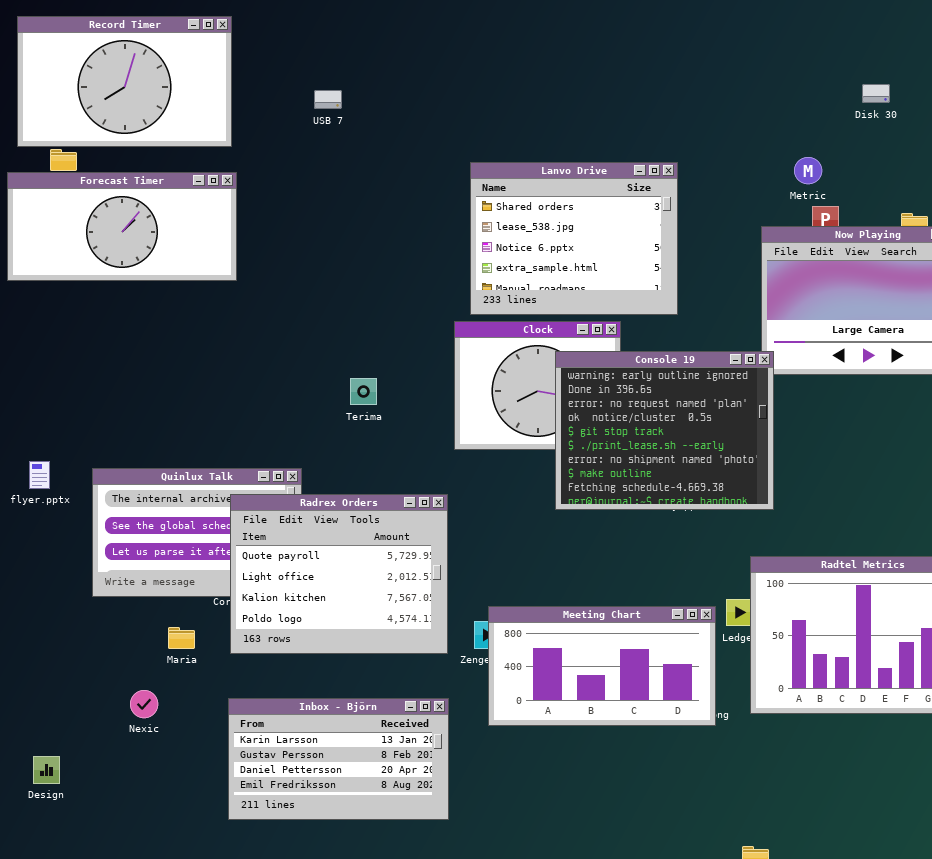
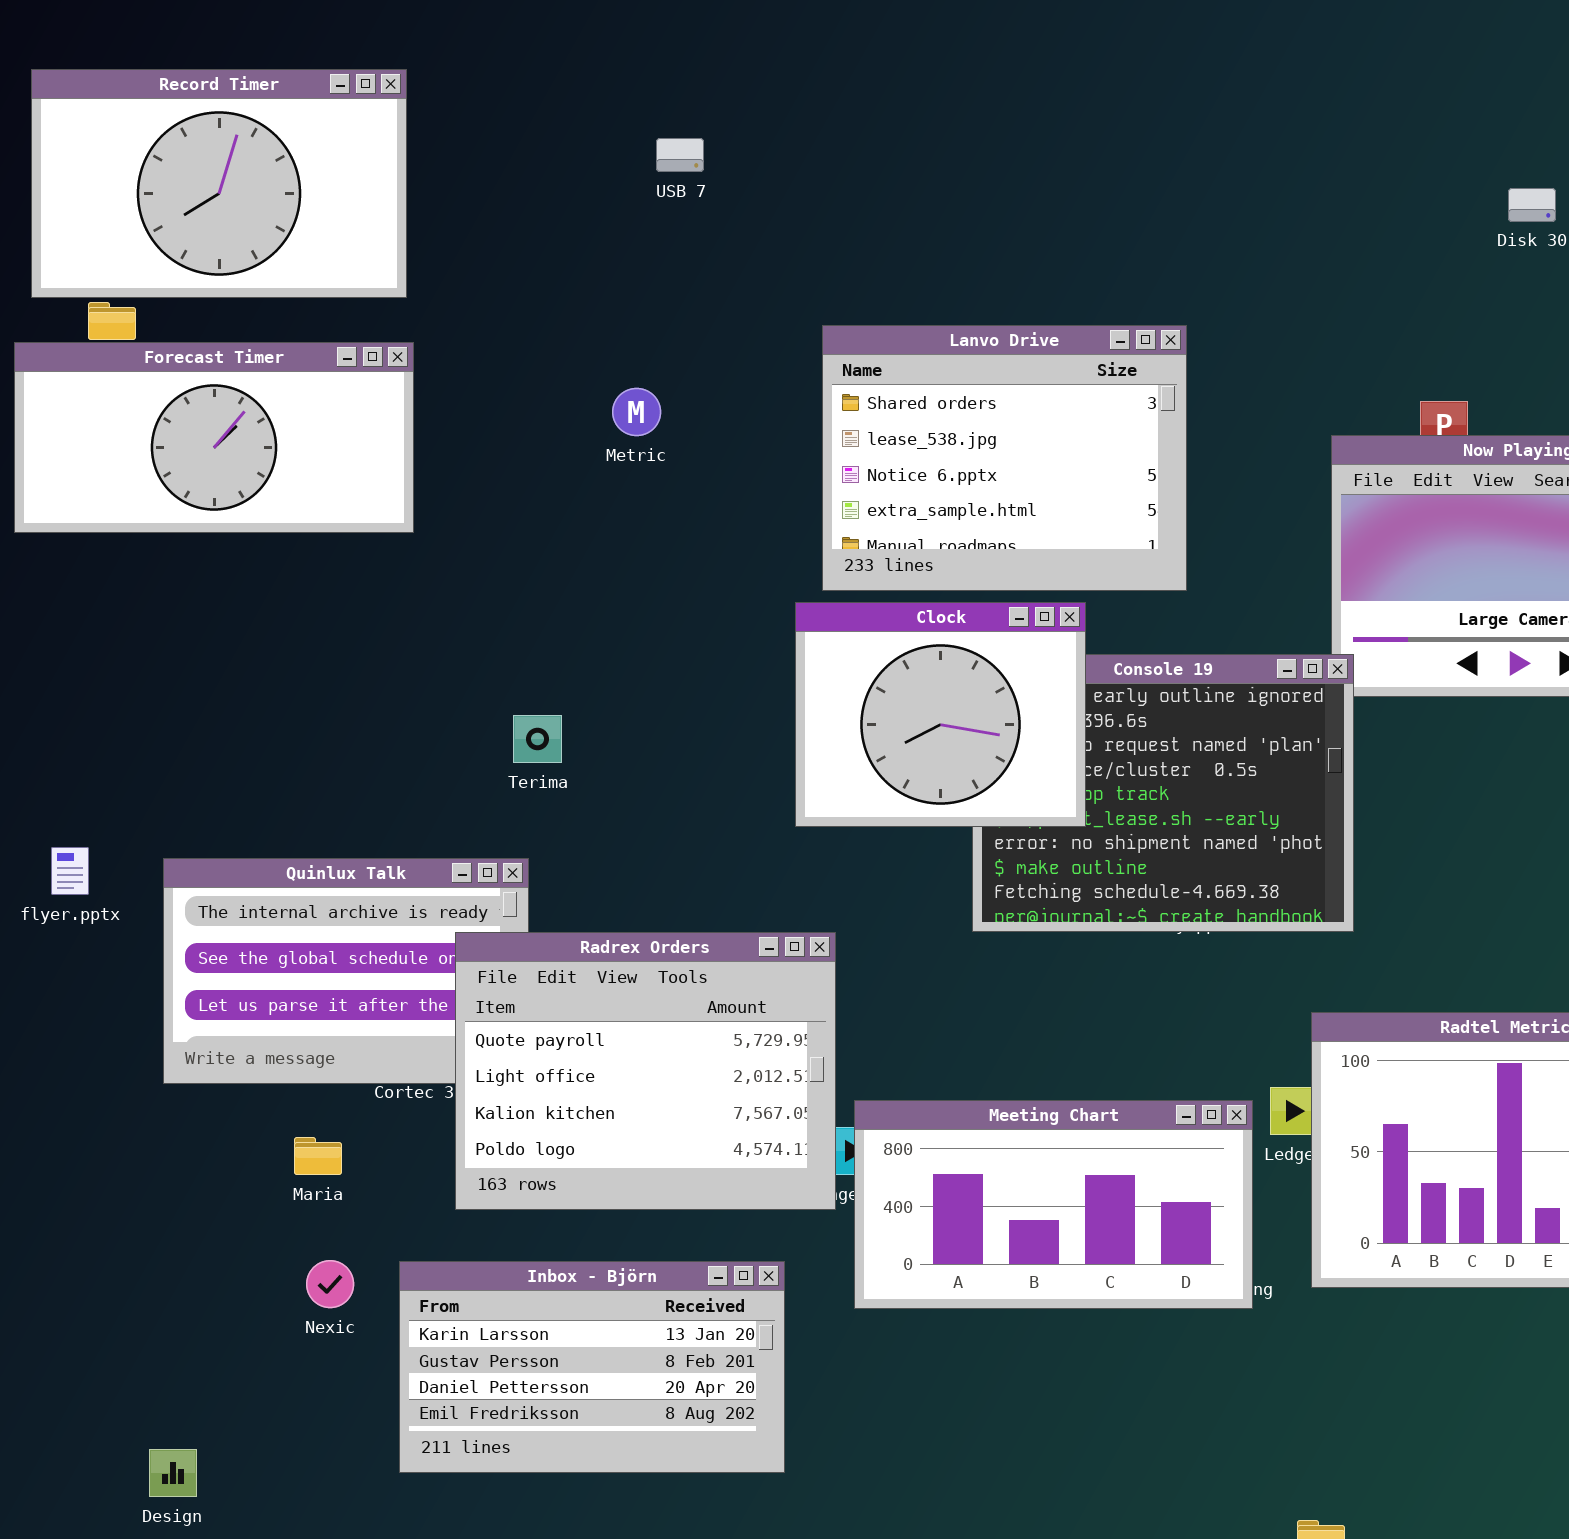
USB 7: [314,90,342,109] -> [656,138,704,172], moved
Metric: [794,157,822,184] -> [612,388,661,436], moved
Clock: [454,321,621,450] -> [795,602,1086,827], raised
Terima: [350,378,377,405] -> [513,715,562,763], moved
Radrex Orders: [230,494,448,654] -> [455,932,836,1210], moved
Nexic: [130,690,158,718] -> [306,1260,354,1308], moved
Design: [33,756,60,784] -> [149,1449,197,1497], moved

